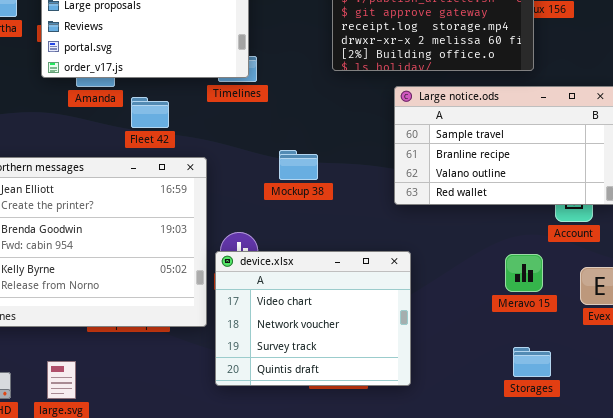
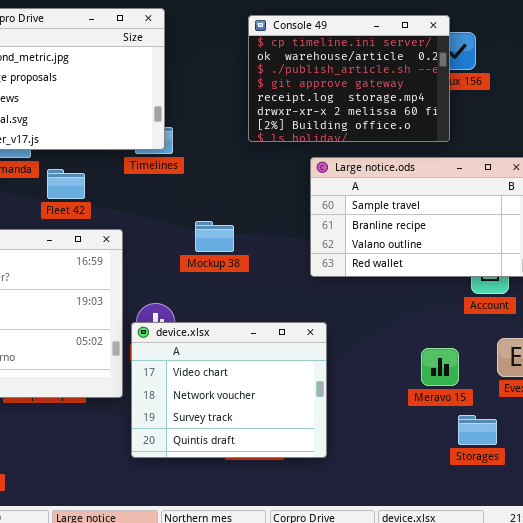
Meravo 15: [505,254,543,292] -> [421,348,459,386], moved
Storages: [513,347,551,377] -> [458,415,497,445], moved

